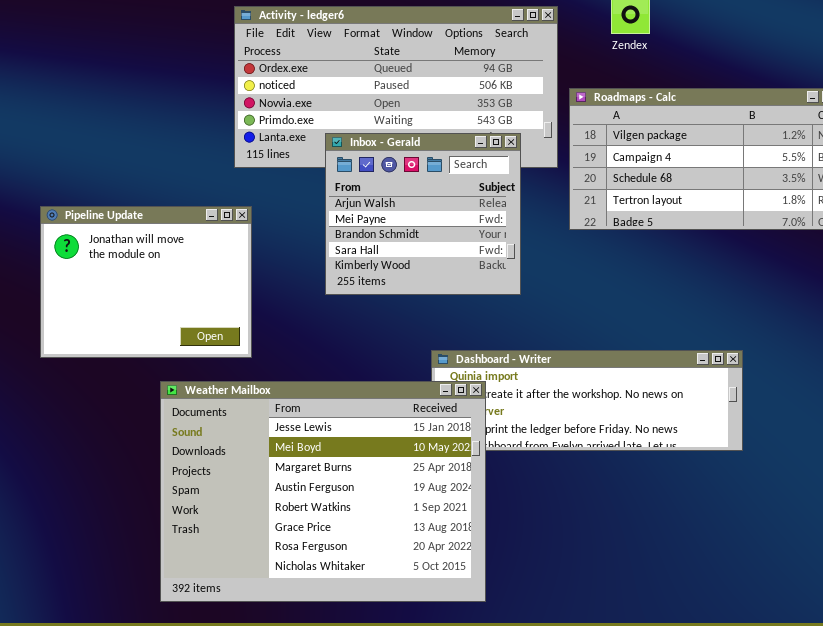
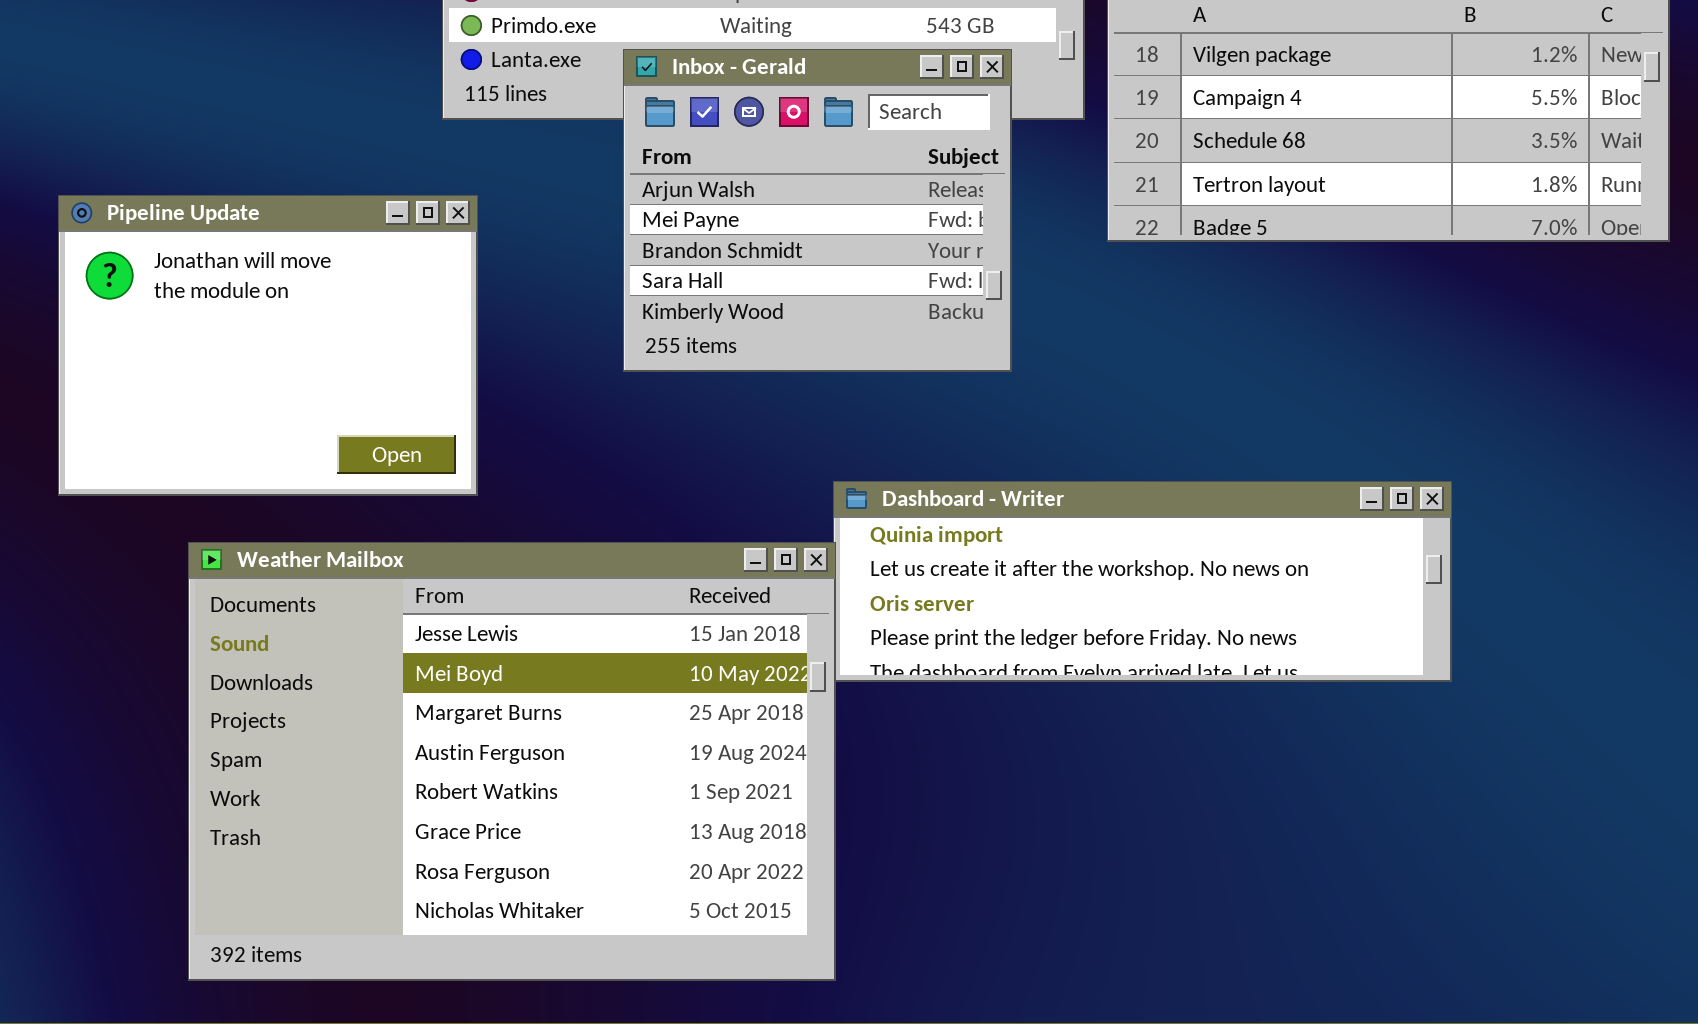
Weather Mailbox: [160,381,486,602] -> [188,542,836,981], moved

